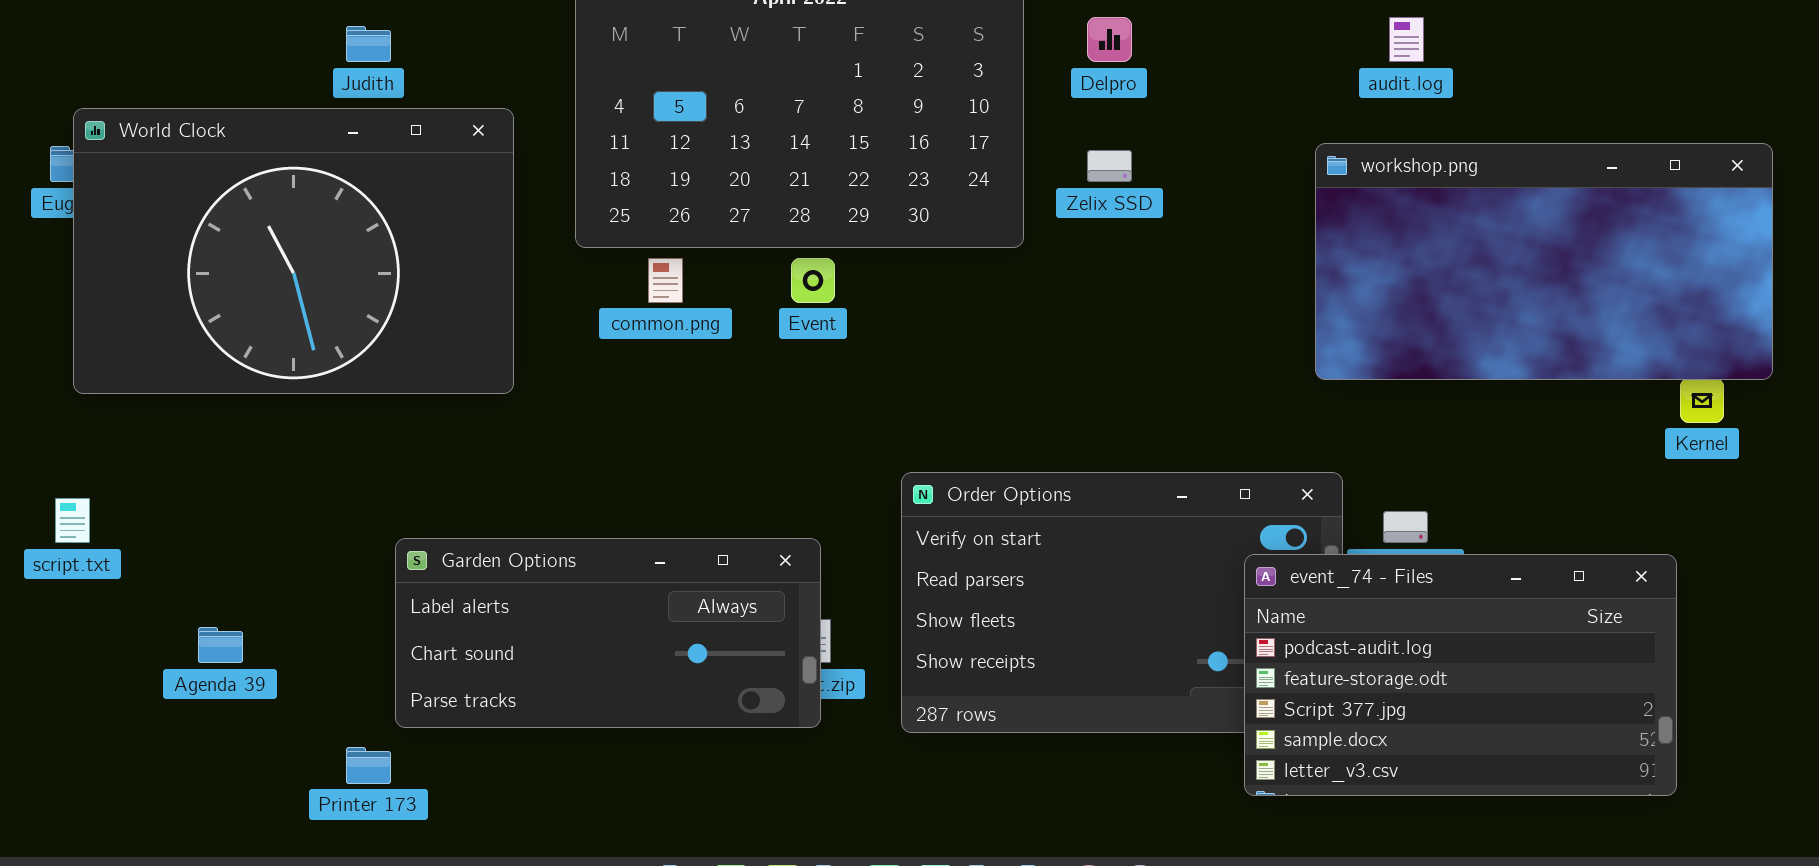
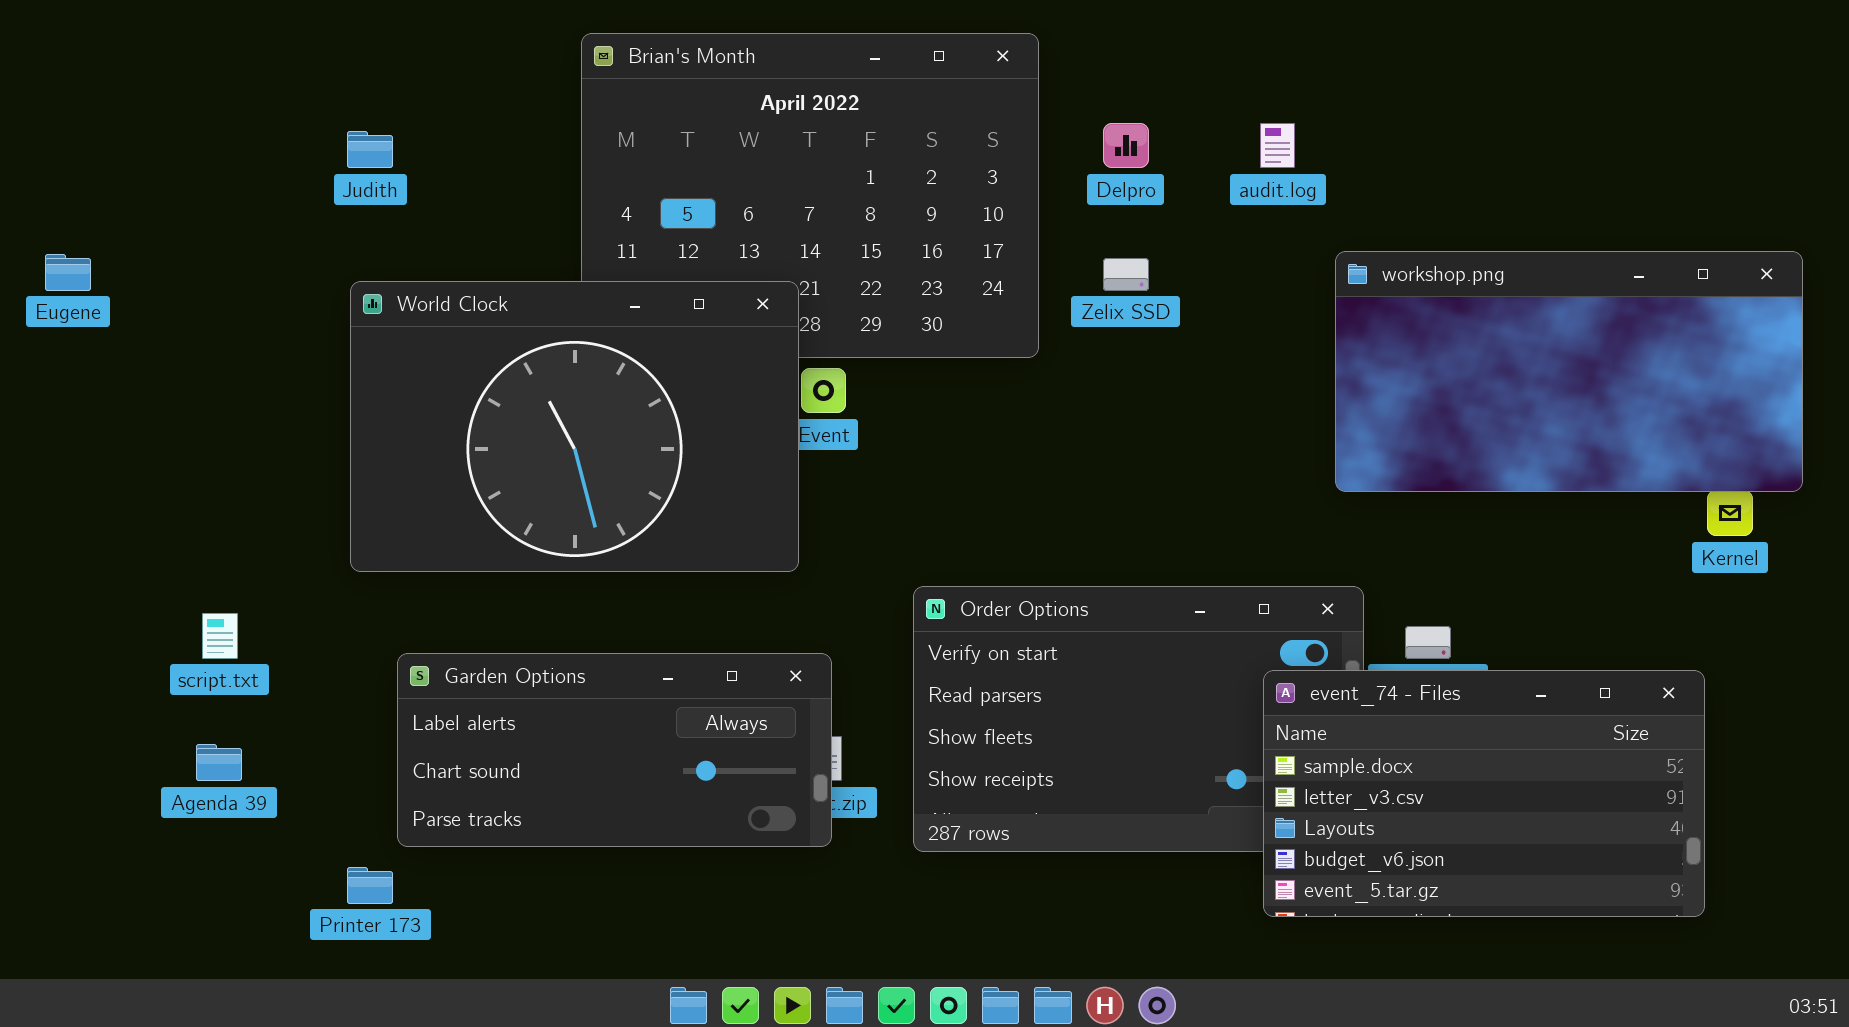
audit.log: [1389,17,1424,62] -> [1260,123,1295,168], moved
World Clock: [73,108,514,394] -> [350,281,799,572], moved
script.txt: [55,498,90,543] -> [202,613,238,659], moved
event_74 - Files: [1244,554,1677,796] -> [1263,670,1705,917], scrolled down 3 rows

